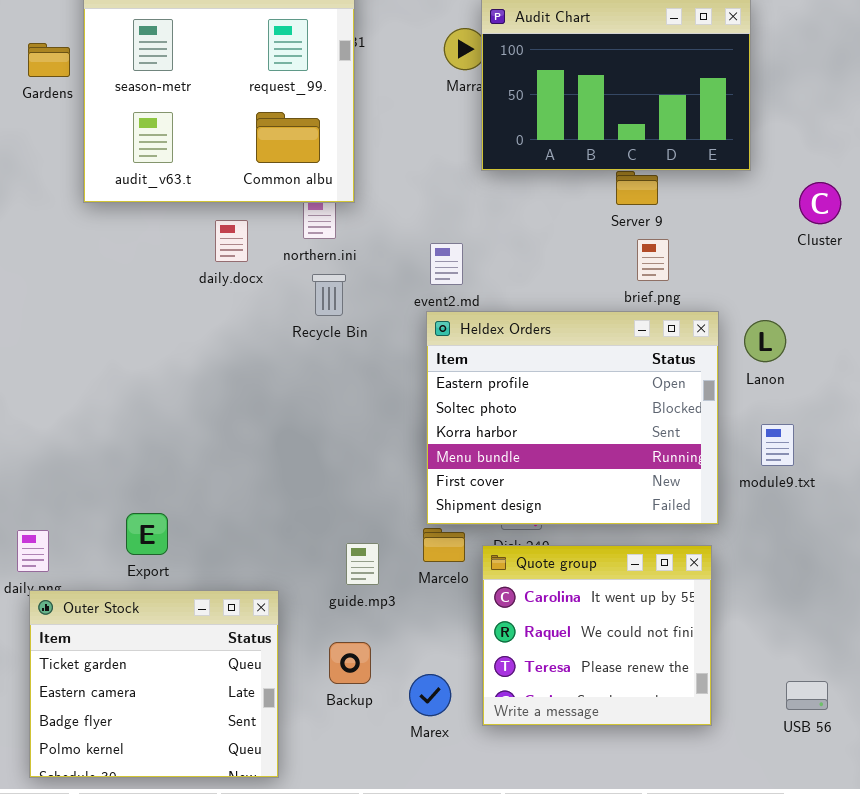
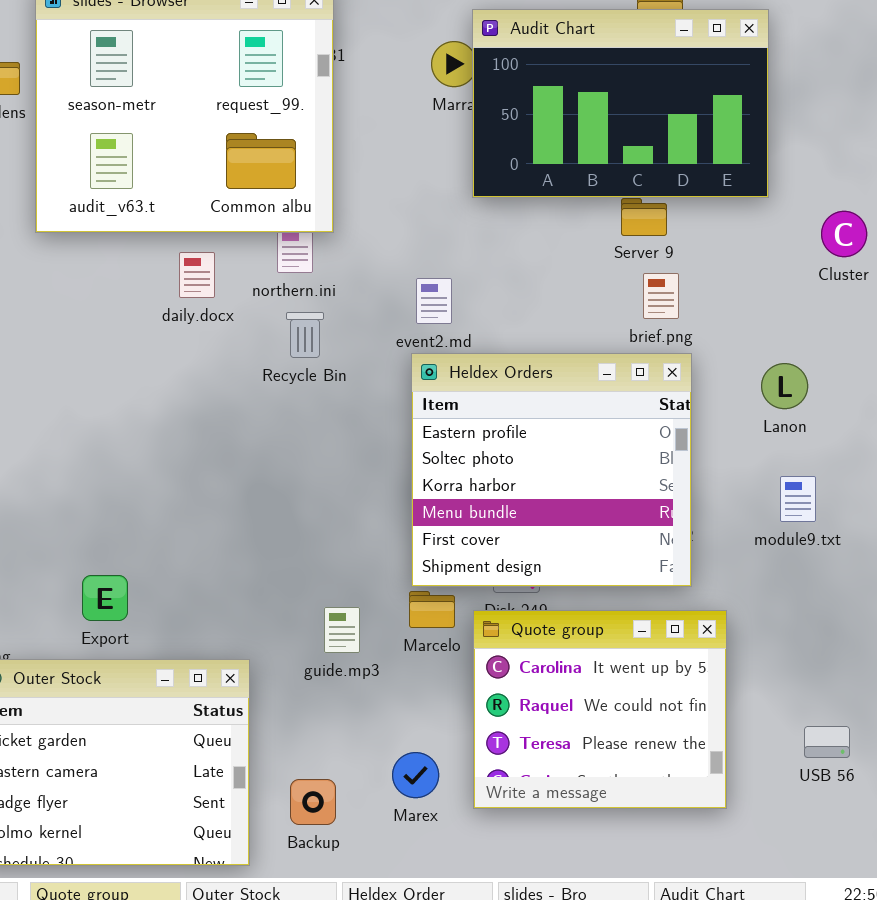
Heldex Orders: [426,311,719,525] -> [411,353,692,587], resized
Backup: [329,642,371,684] -> [290,779,336,825], moved
USB 56: [786,681,828,710] -> [804,726,850,758], moved

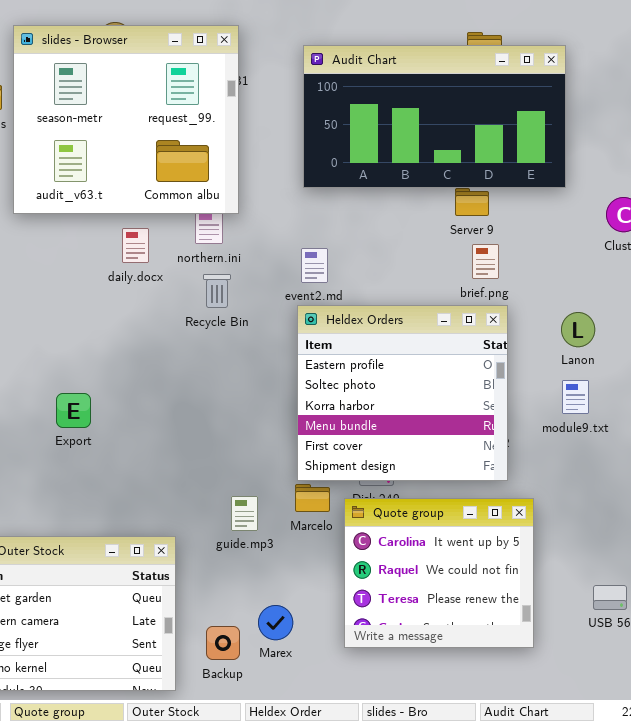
Audit Chart: [472,9,769,198] -> [303,45,566,188], resized
module9.txt: [780,476,816,522] -> [562,380,589,414], moved
Export: [82,575,128,621] -> [56,393,91,428], moved
Marex: [392,752,439,798] -> [258,605,293,640], moved

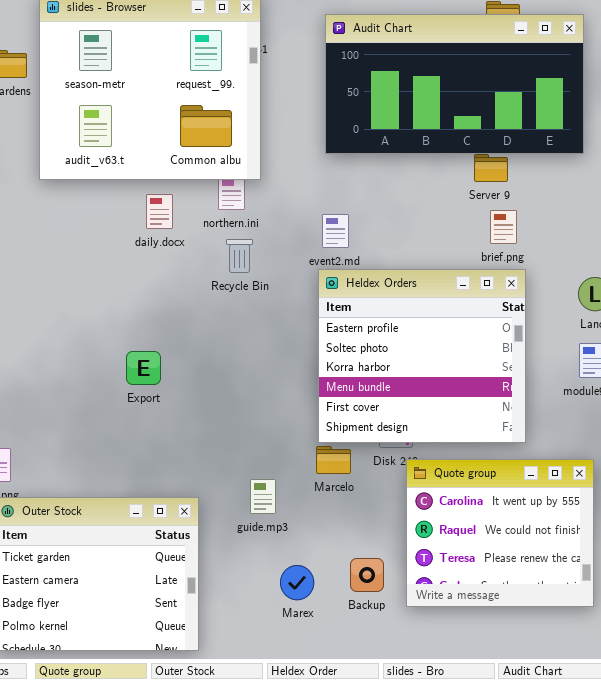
Export: [56,393,91,428] -> [126,351,161,385], moved
guide.mp3: [231,496,258,531] -> [250,479,276,514], moved
Quote group: [344,498,534,648] -> [406,459,594,607], moved
Backup: [206,626,240,660] -> [350,558,384,592], moved

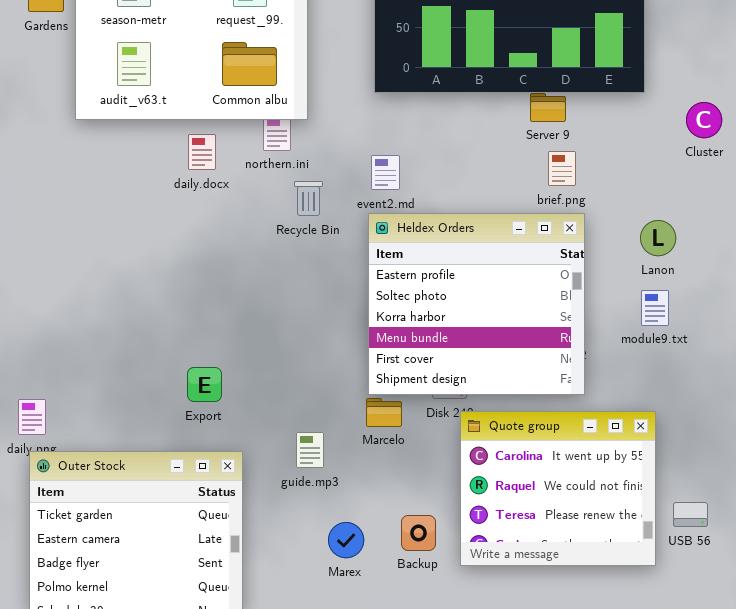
Recycle Bin: [226,239,253,273] -> [294,181,323,216], moved
Export: [126,351,161,385] -> [187,367,222,402], moved

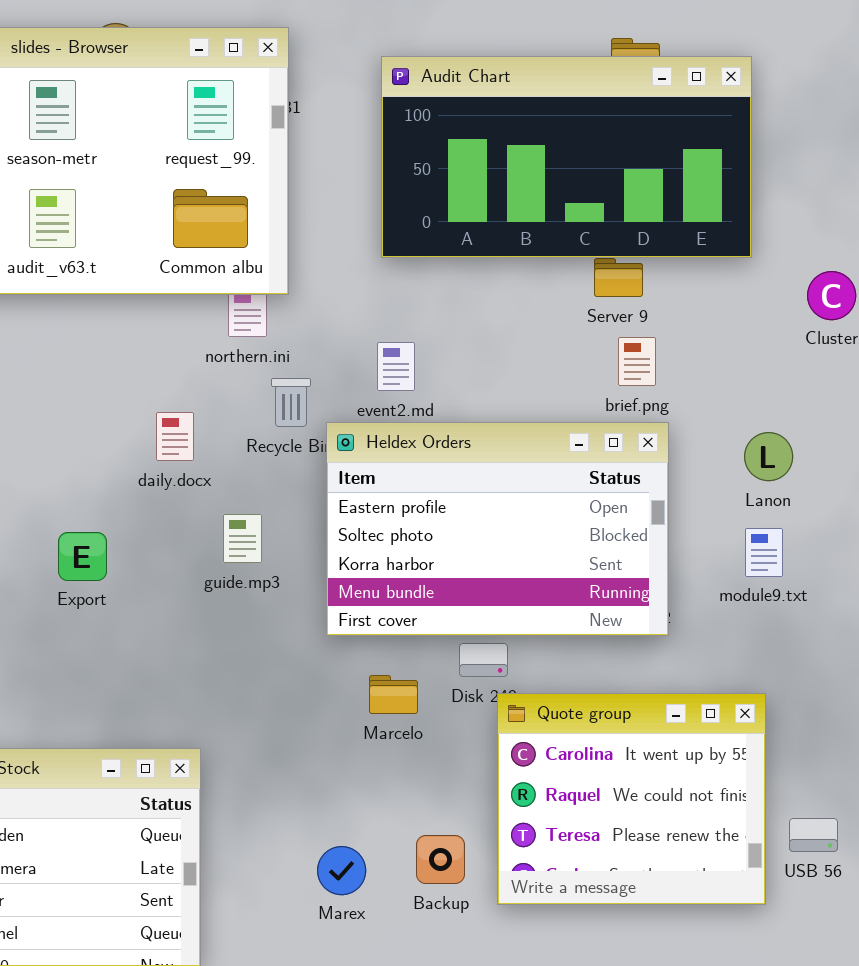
daily.docx: [188,134,216,170] -> [156,412,194,461], moved
Heldex Orders: [368,213,585,395] -> [326,422,669,636], resized
Export: [187,367,222,402] -> [58,532,107,581], moved
guide.mp3: [296,432,324,468] -> [223,514,262,563], moved

